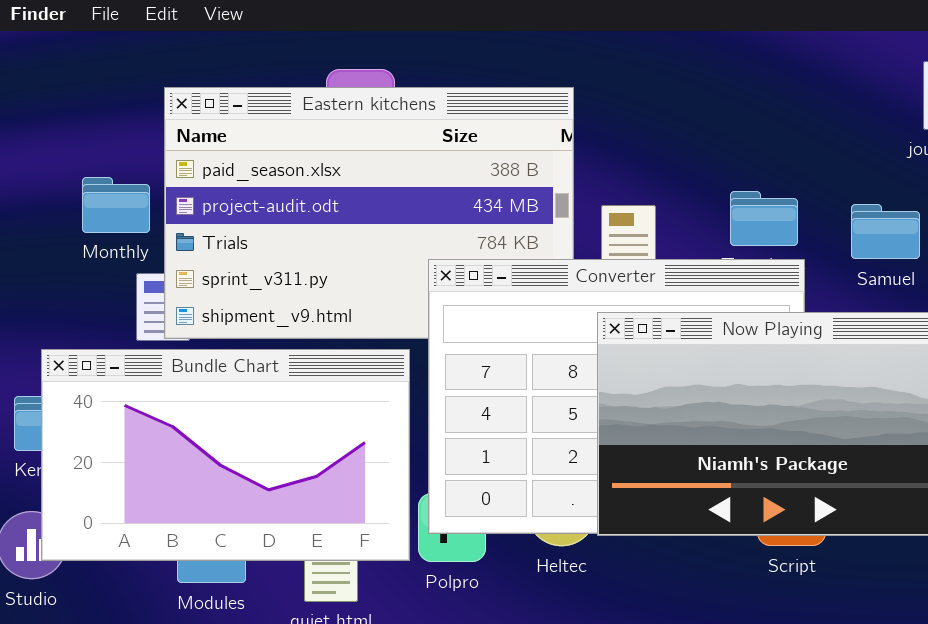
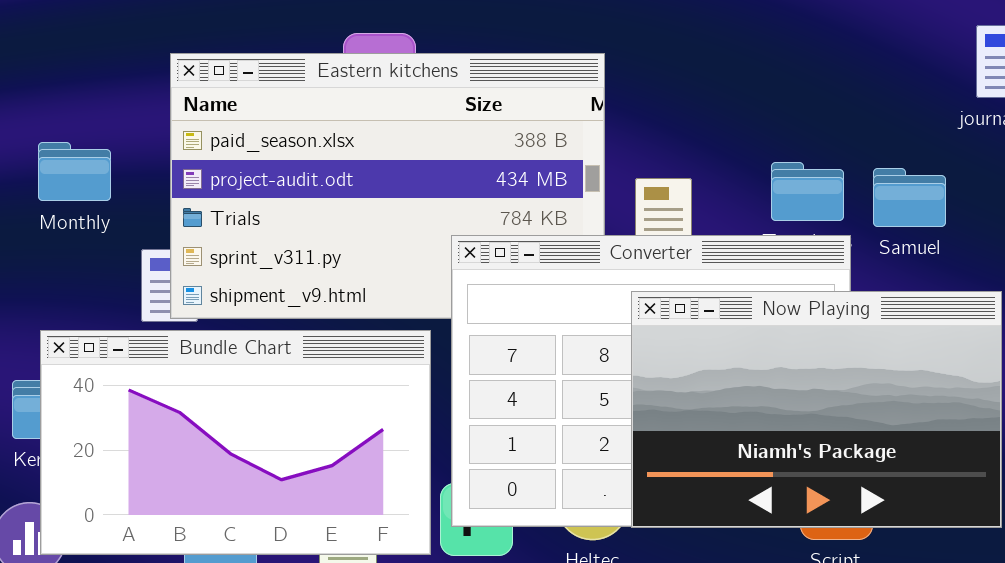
Monthly: [82,177,150,233] -> [38,142,111,201], moved
Samuel: [851,204,920,259] -> [873,168,946,227], moved

